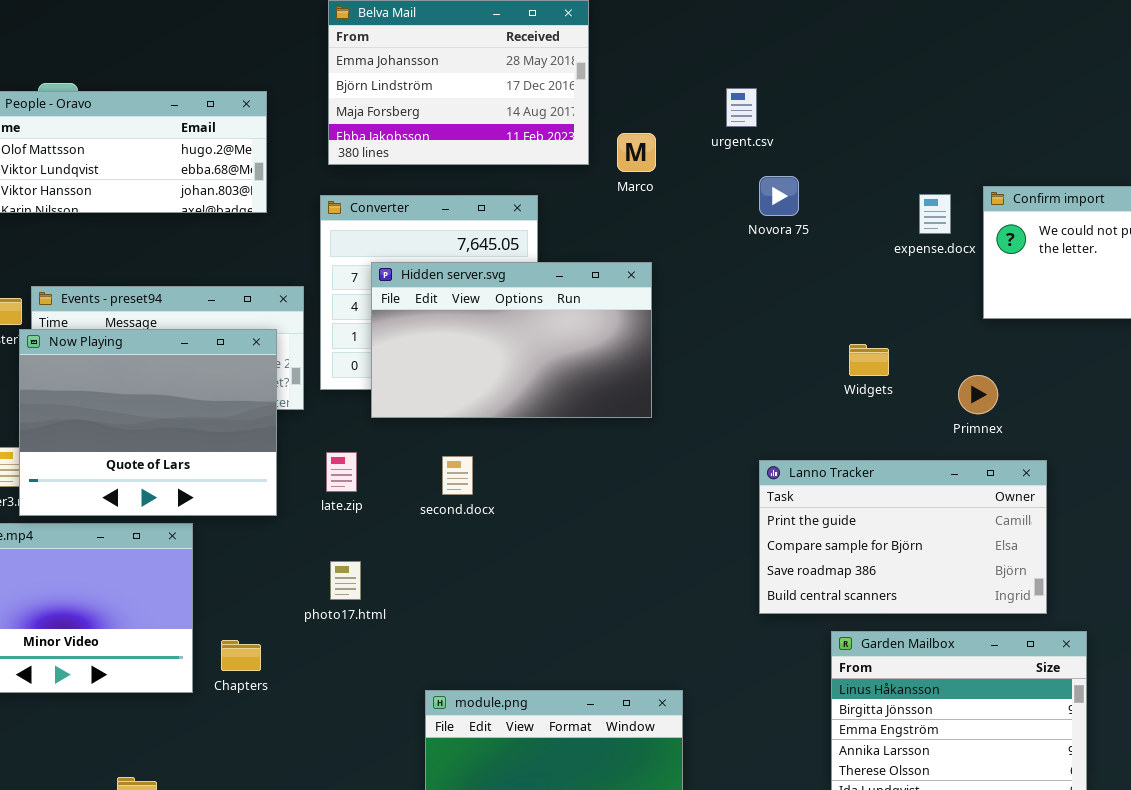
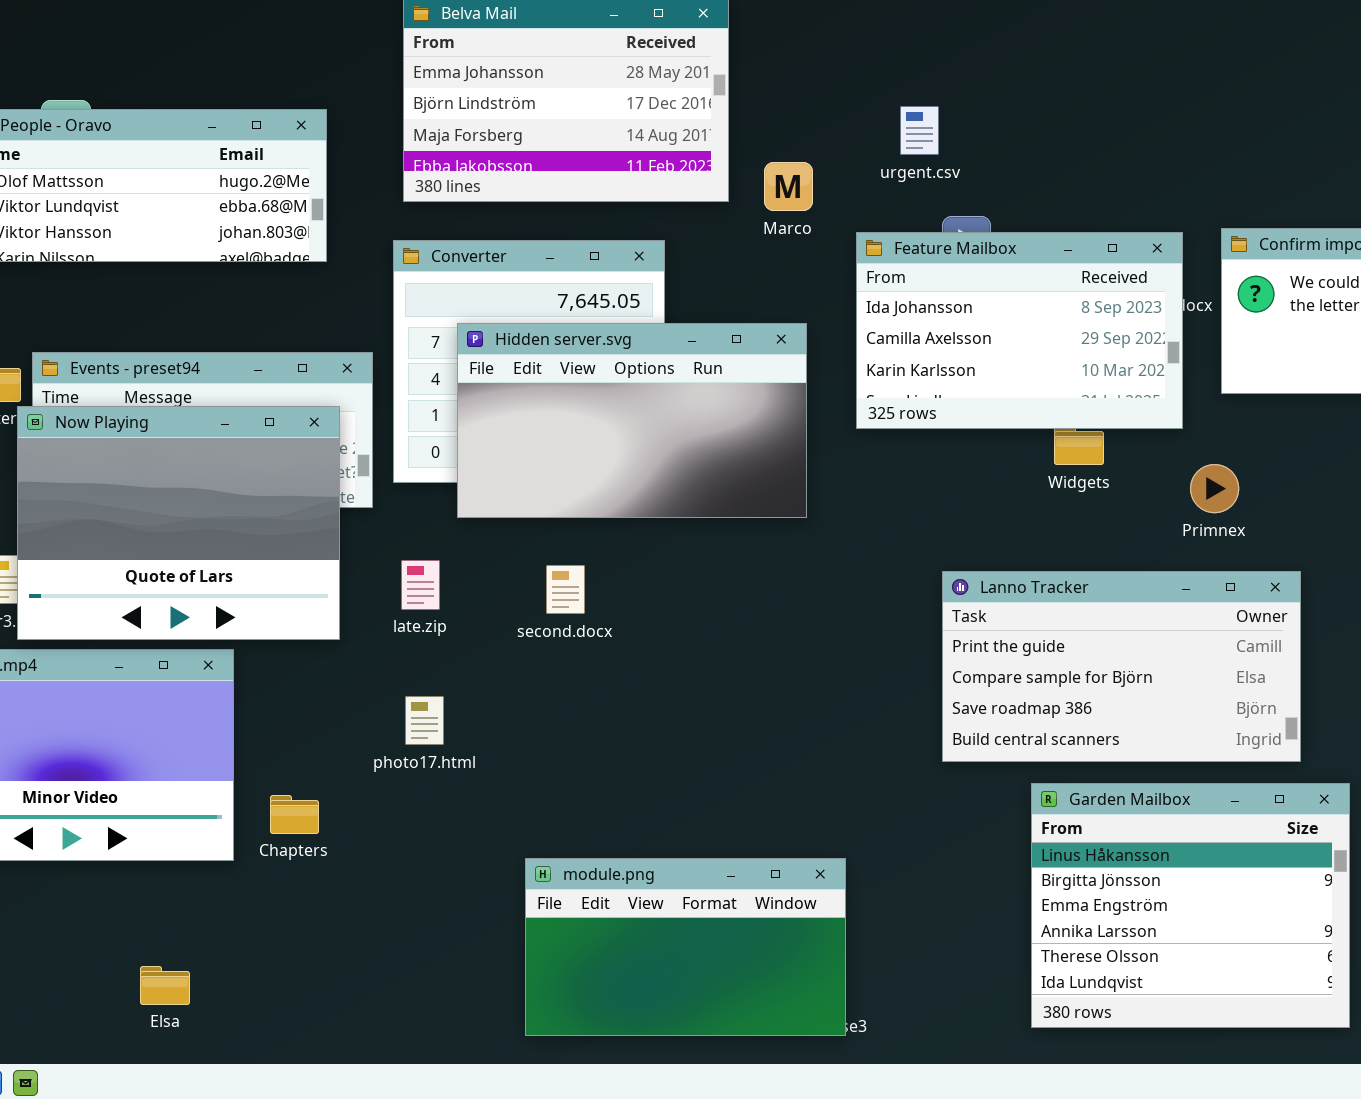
Feature Mailbox: none -> [856,232,1183,429], opened

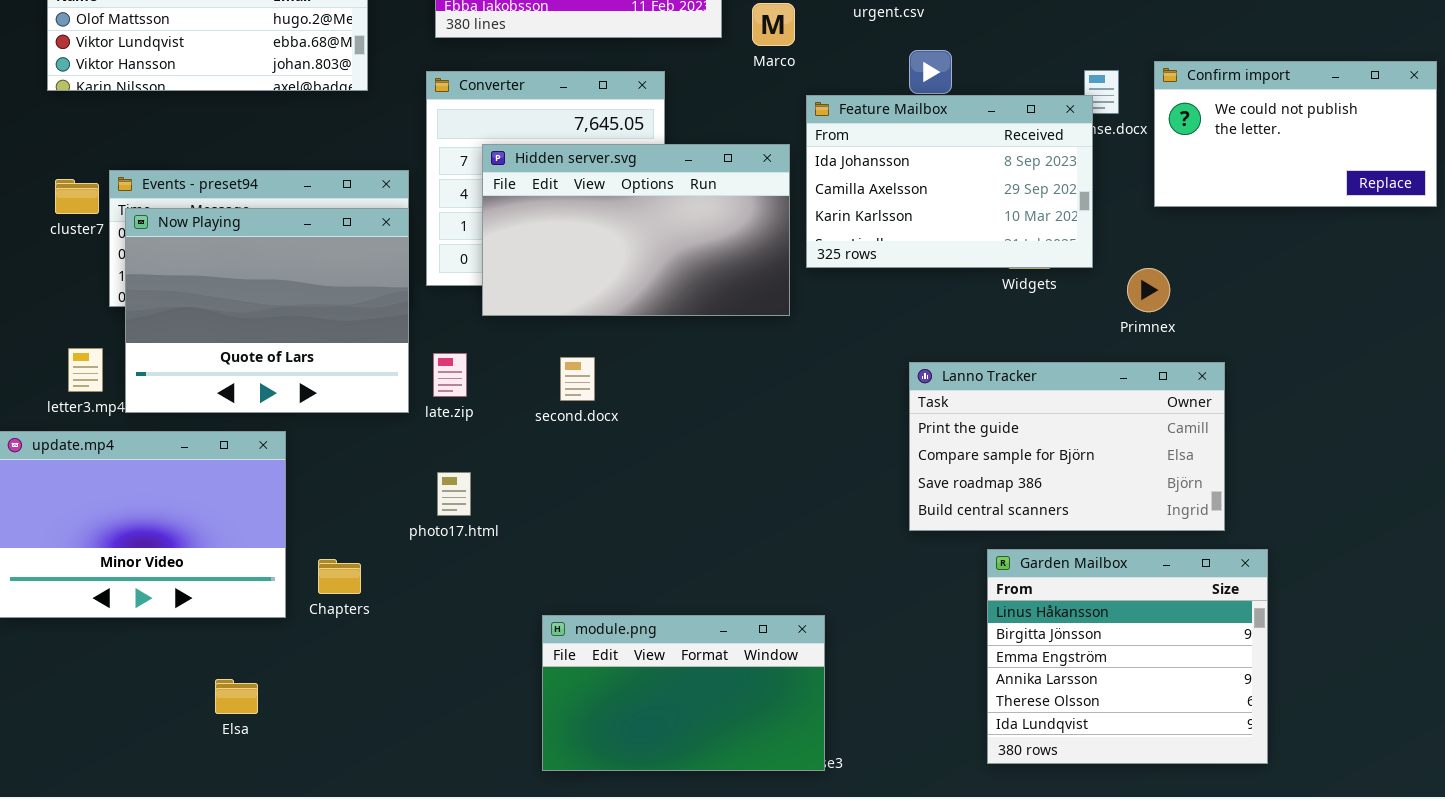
Feature Mailbox: [856,232,1183,429] -> [806,95,1093,268], moved
Now Playing: [17,406,340,640] -> [125,208,409,413], moved
Elsa: [140,966,190,1005] -> [215,679,258,714], moved

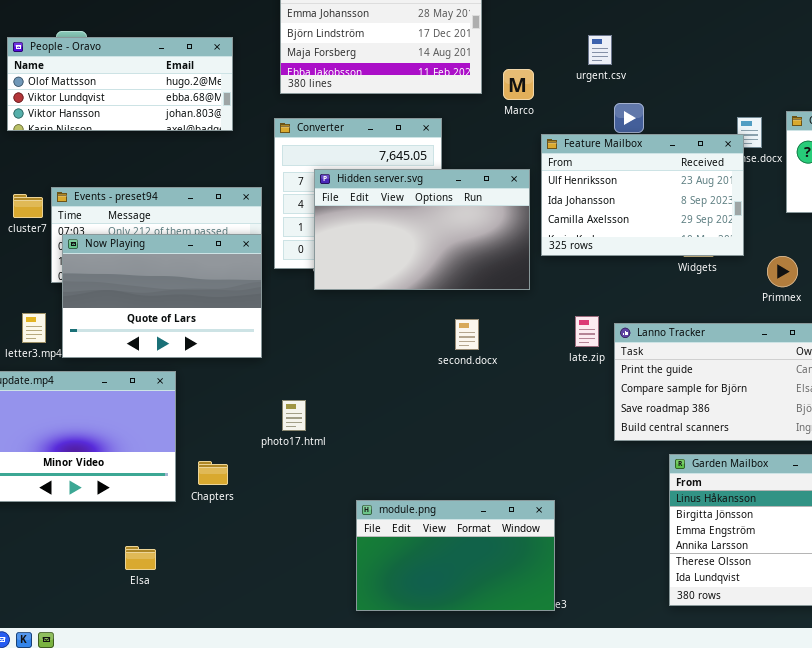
Feature Mailbox: [806,95,1093,268] -> [541,134,744,256], scrolled up 1 row
Now Playing: [125,208,409,413] -> [62,234,262,358], resized
late.zip: [433,353,467,397] -> [575,316,599,347], moved
second.docx: [560,357,595,401] -> [455,319,479,350], moved

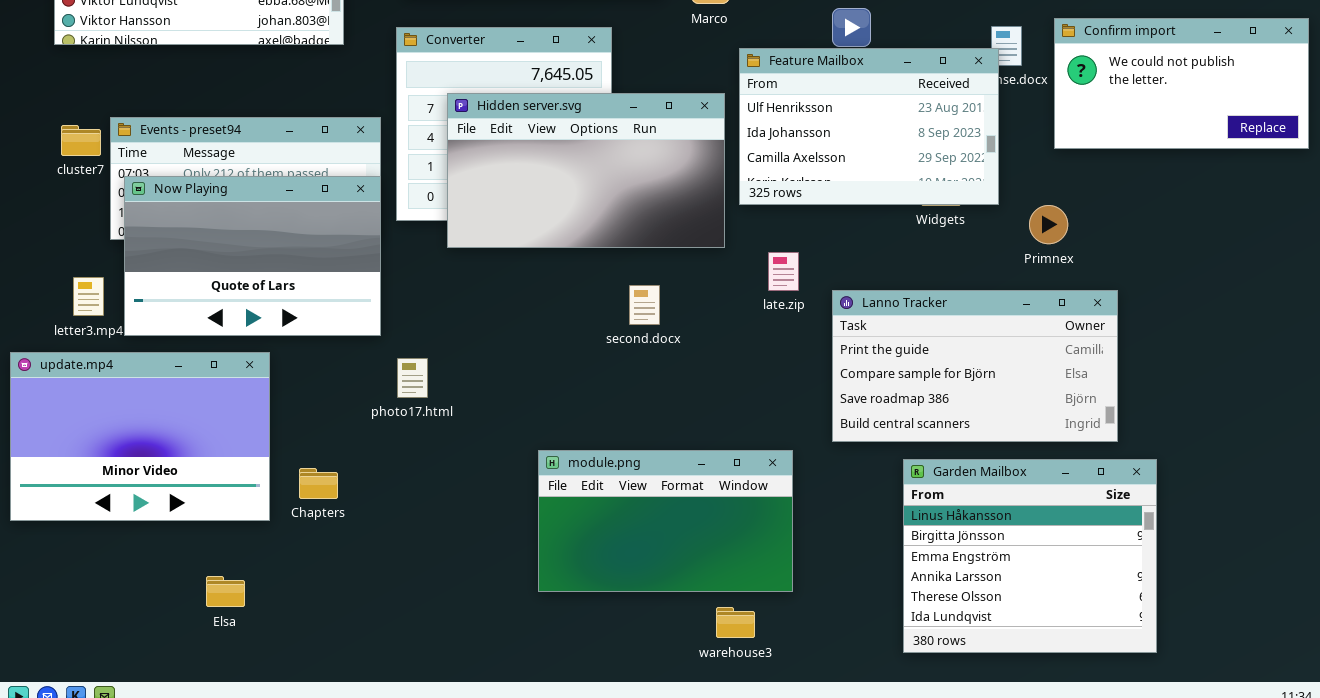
late.zip: [575,316,599,347] -> [768,252,799,291], moved
photo17.html: [282,400,306,431] -> [397,358,428,398], moved
module.png: [356,500,555,611] -> [538,450,793,592], moved

